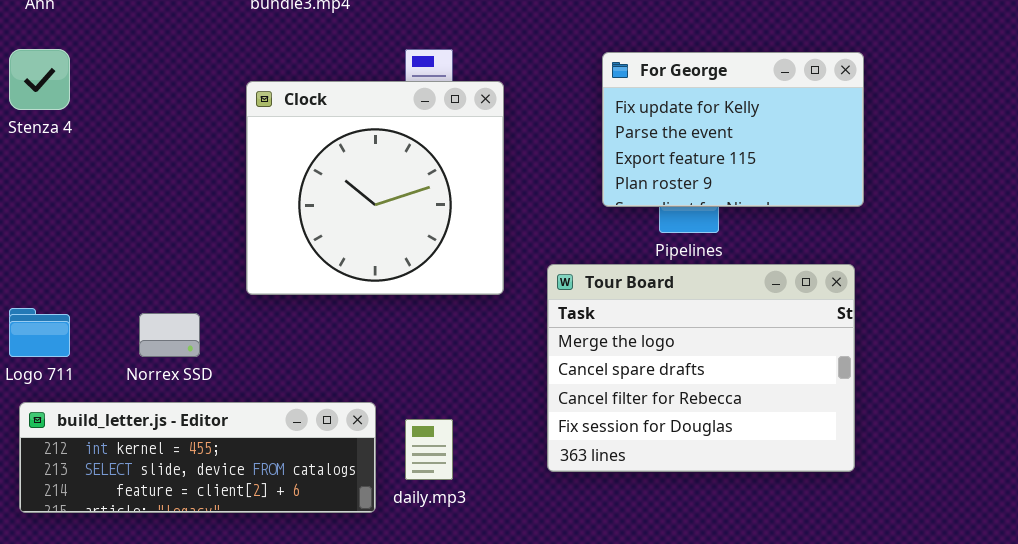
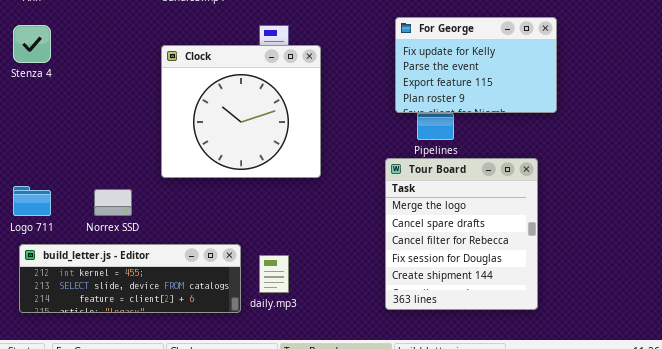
For George: [602,52,864,207] -> [395,17,557,113], moved
Tour Board: [547,264,855,472] -> [385,158,538,310], resized

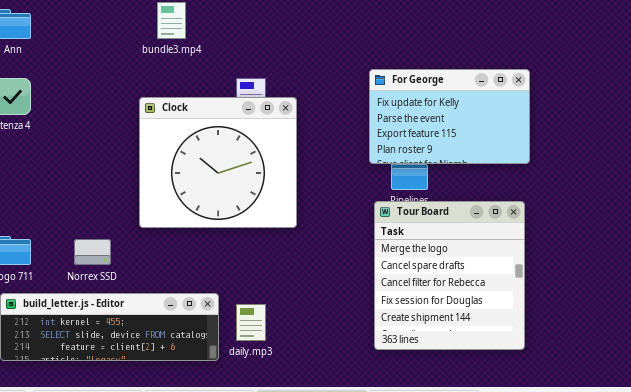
Tour Board: [385,158,538,310] -> [374,201,525,350], moved

